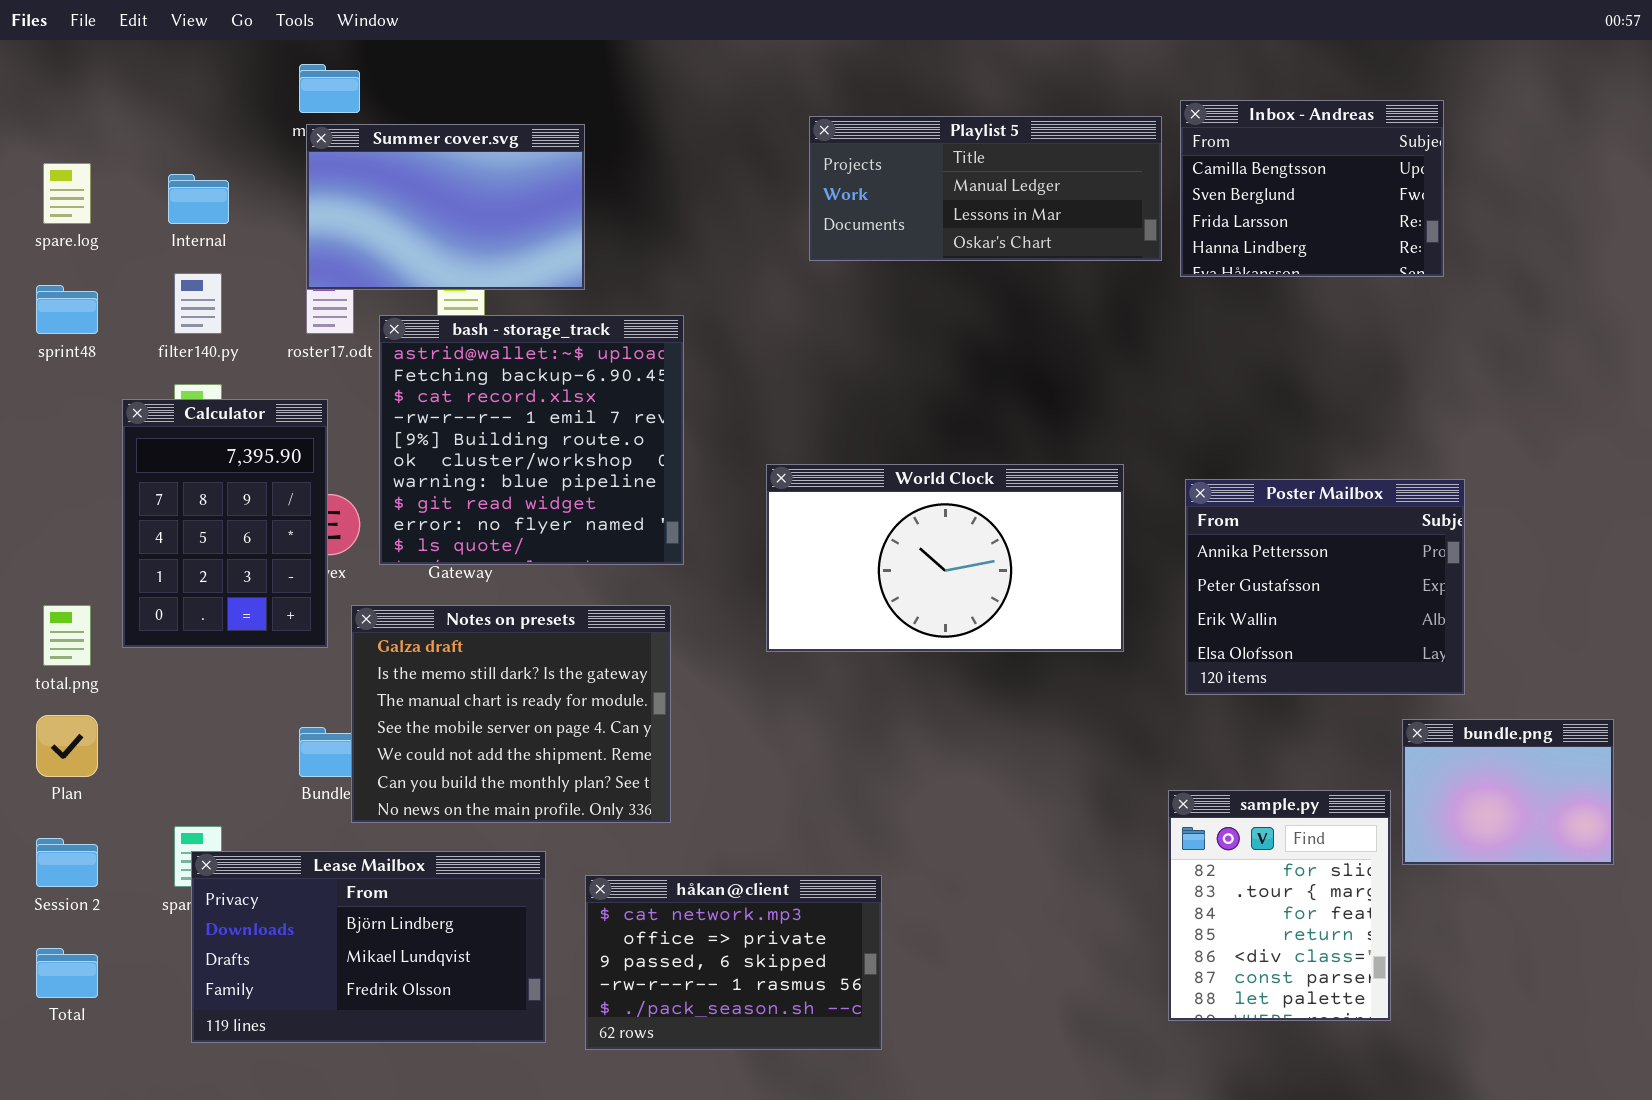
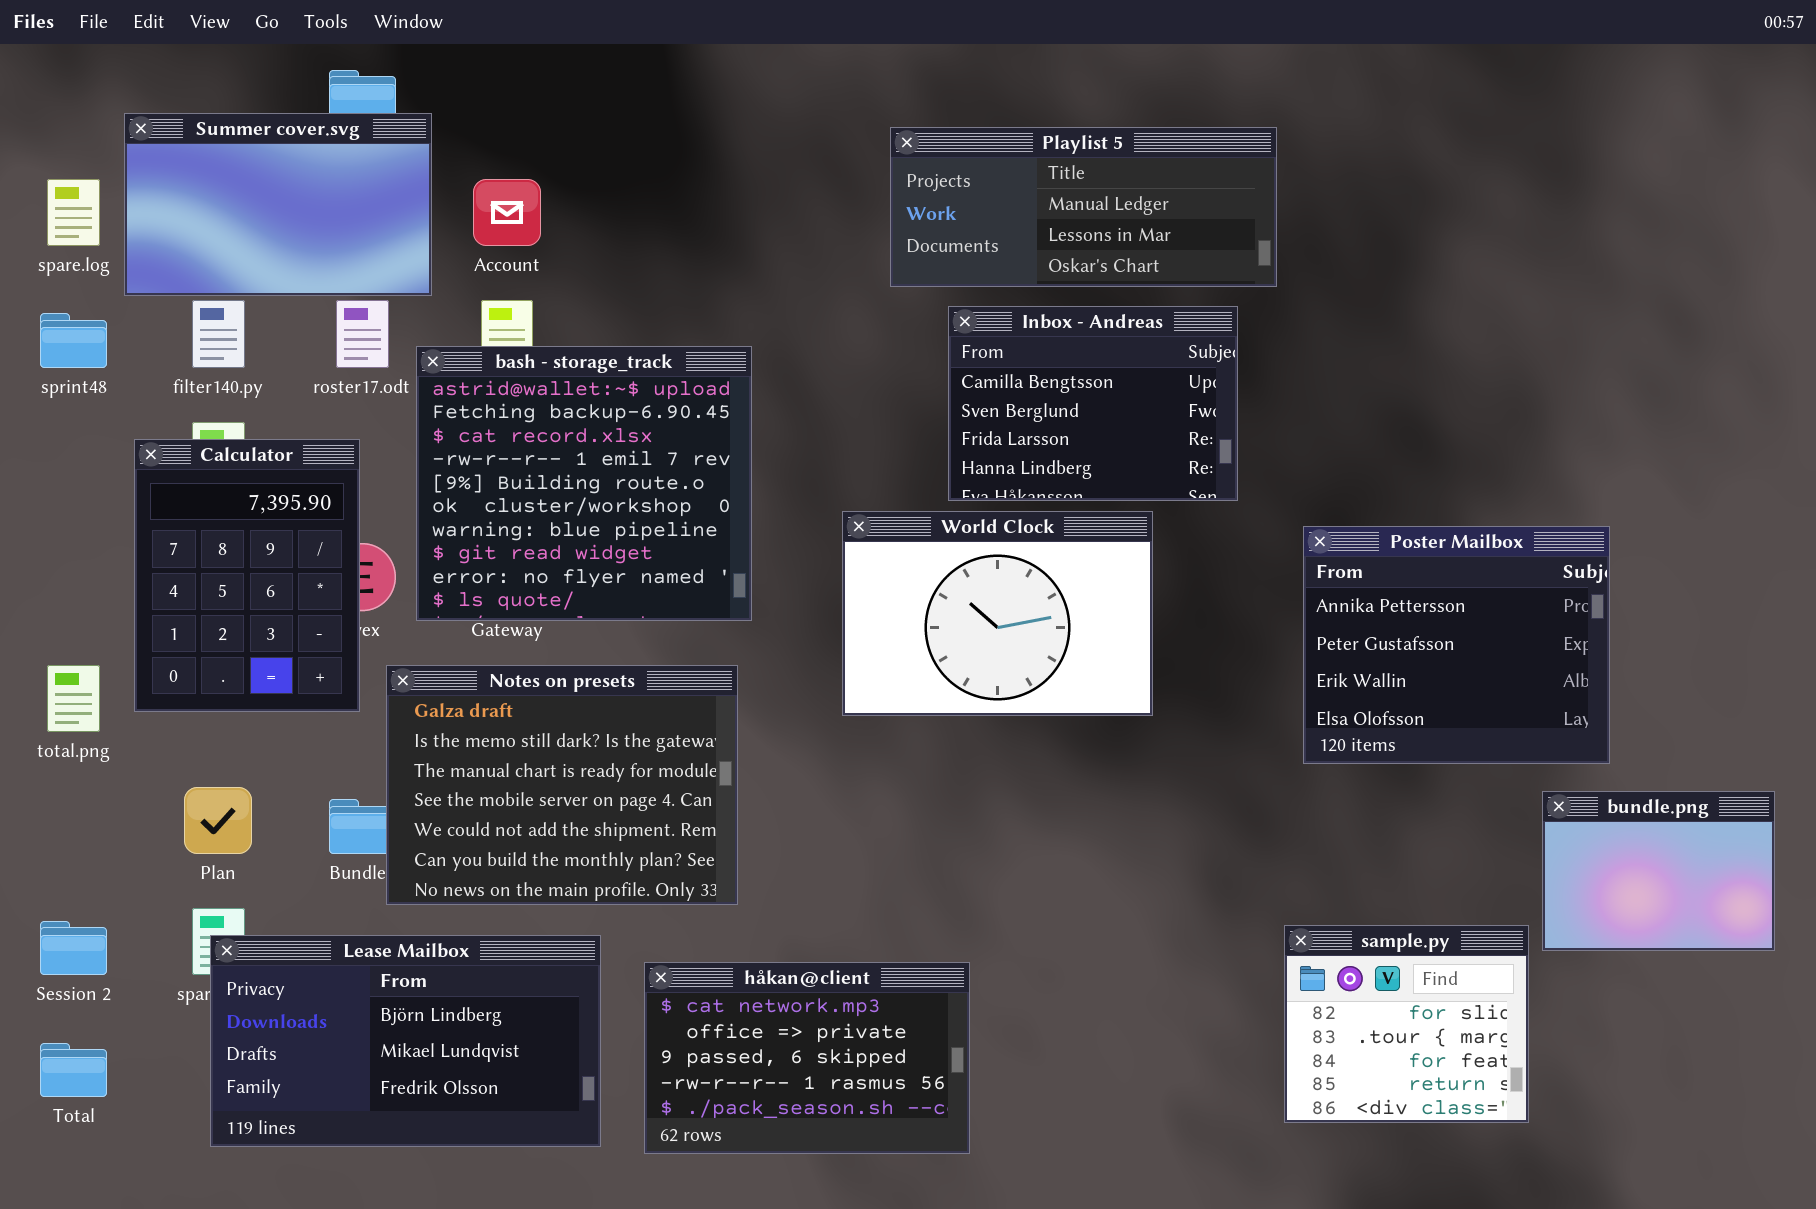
Inbox - Andreas: [1180,100,1444,277] -> [948,306,1238,501], moved
Summer cover.svg: [306,124,585,290] -> [124,113,432,296], moved
World Clock: [766,464,1124,652] -> [842,511,1153,716], resized
Plan: [36,715,98,777] -> [184,787,252,854], moved
sample.py: [1168,790,1391,1021] -> [1284,925,1529,1123], resized

